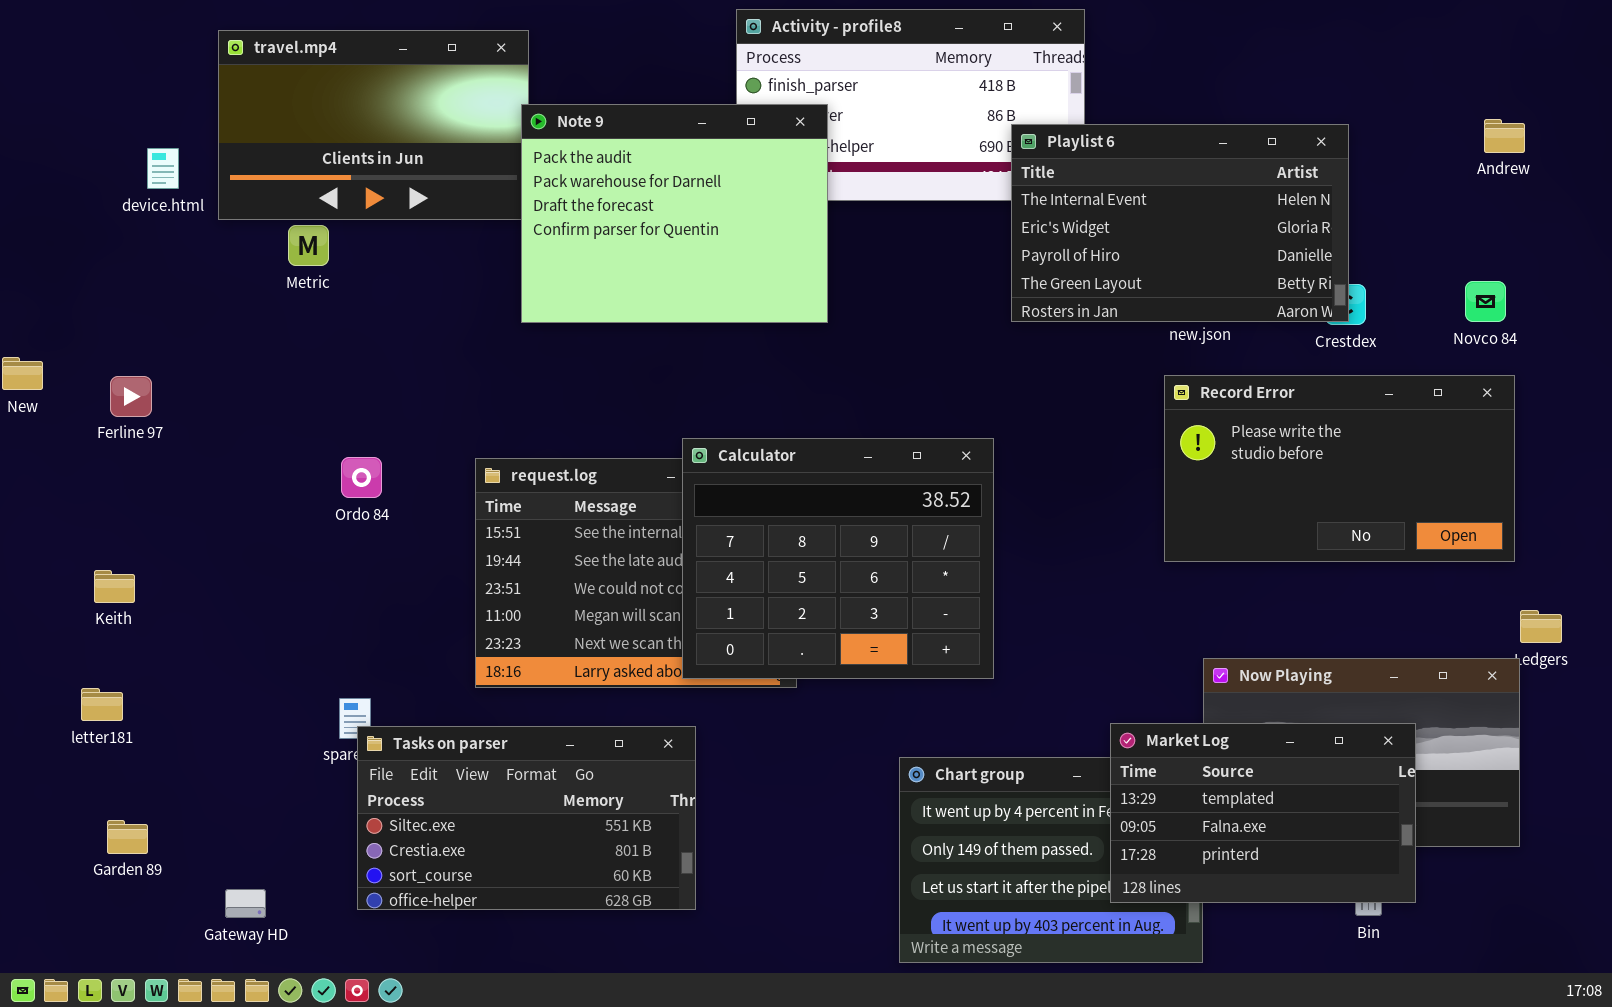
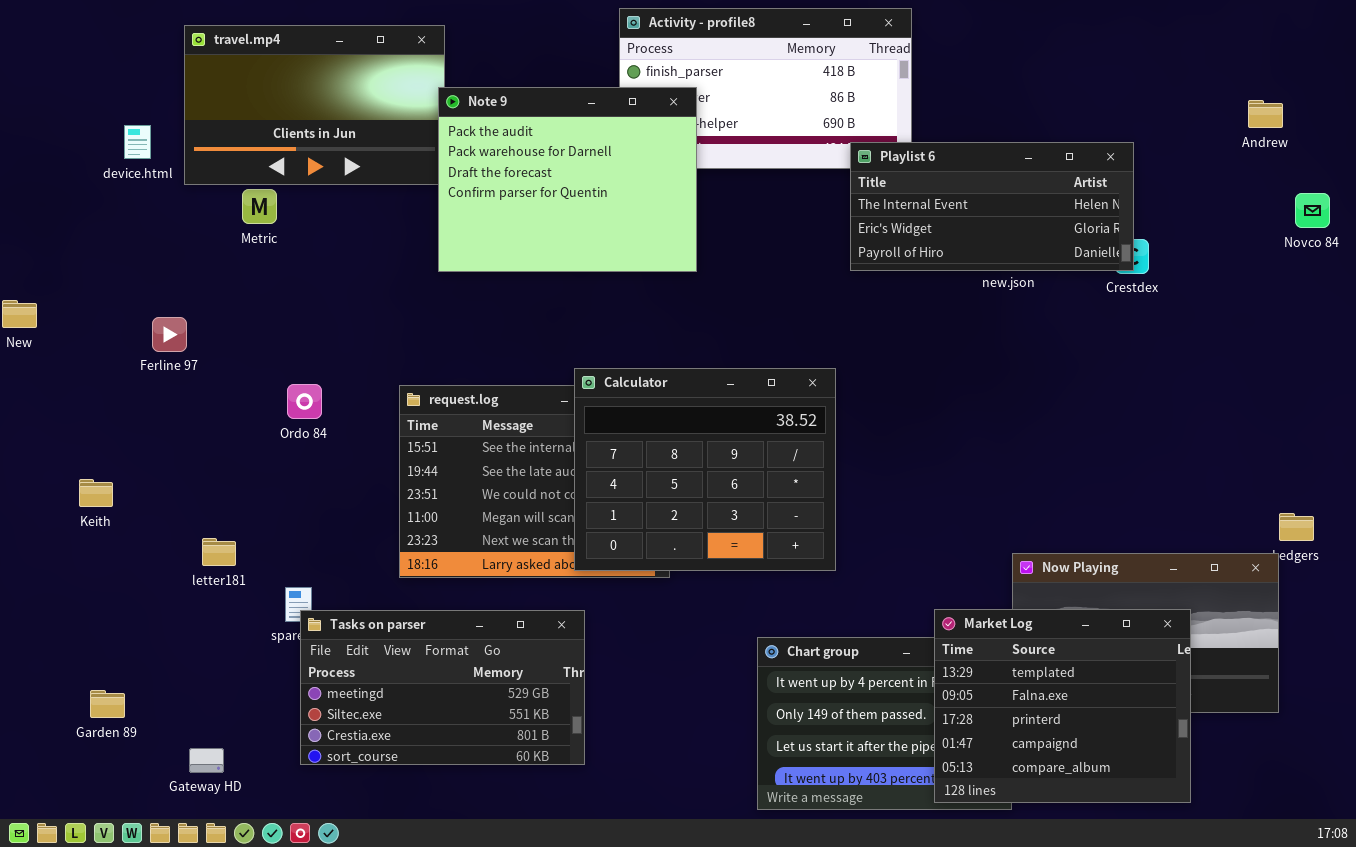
Playlist 6: [1011,124,1349,322] -> [850,142,1134,271], resized
Novco 84: [1465,281,1506,322] -> [1295,193,1330,228], moved
Record Error: [1164,375,1515,562] -> none, closed
Ferline 97: [110,376,152,417] -> [152,317,187,352], moved
letter181: [81,688,123,721] -> [202,538,236,566], moved
Market Log: [1110,723,1416,903] -> [934,609,1191,803], resized
Tasks on parser: [357,726,696,910] -> [300,610,585,765], scrolled up 1 row

